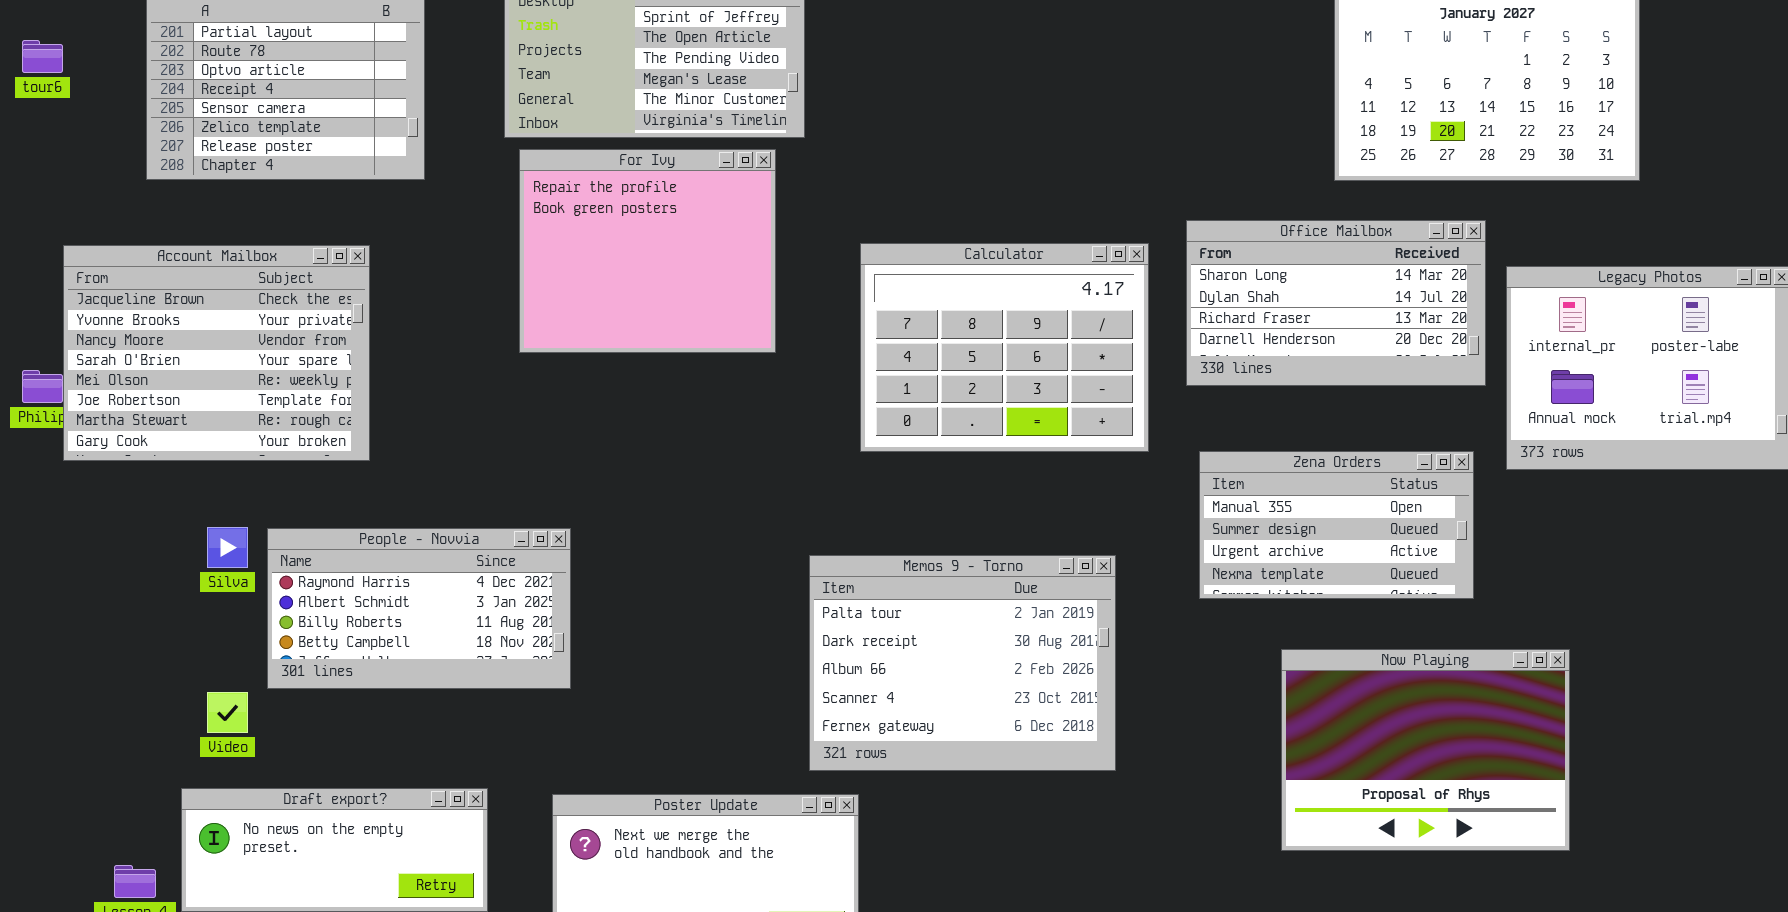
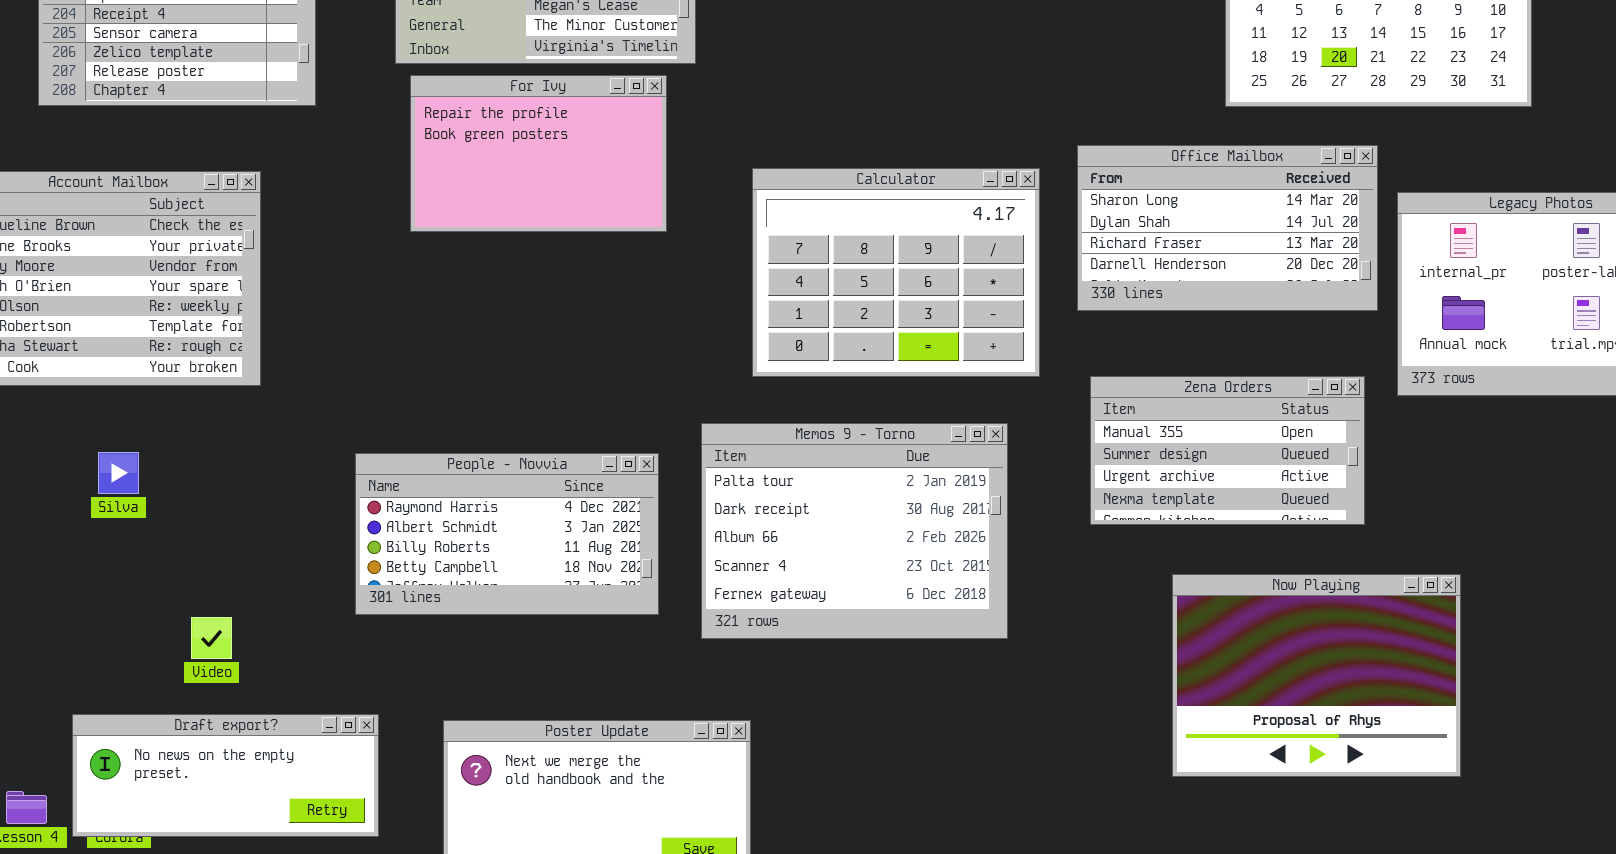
For Ivy: [519,149,776,353] -> [410,75,667,232], resized
People - Novvia: [267,528,571,689] -> [355,453,659,615], moved
Memos 9 - Torno: [809,555,1116,771] -> [701,423,1008,639], moved
Video: [207,692,248,733] -> [191,617,232,659], moved

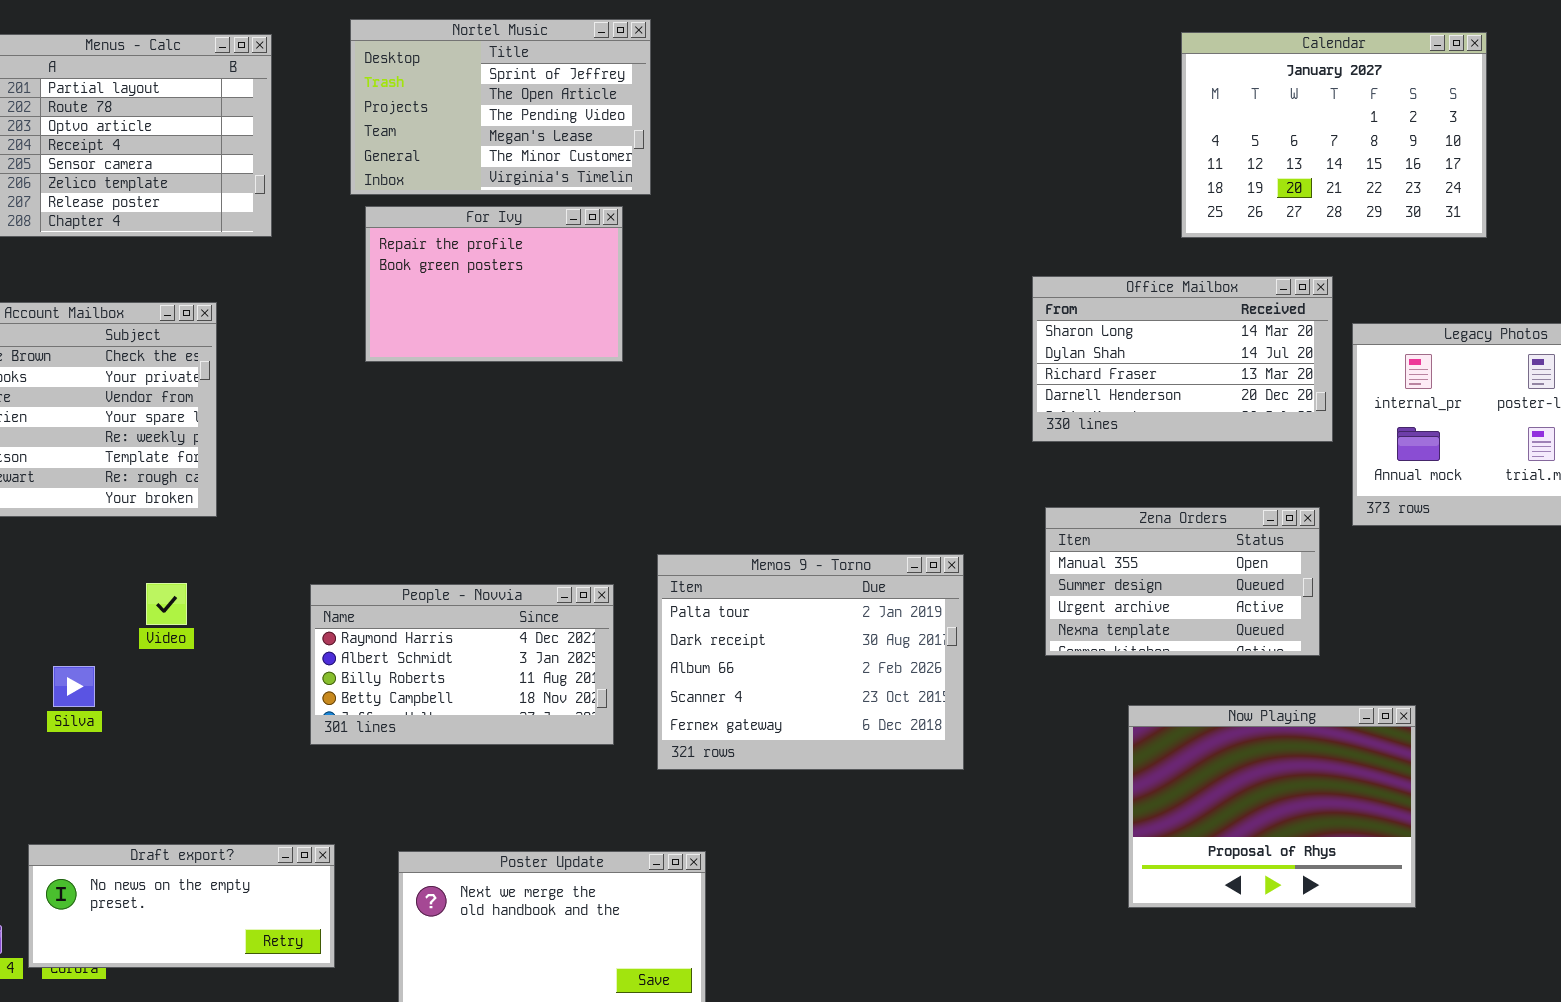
Calculator: [752,168,1040,377] -> none, closed
Silva: [98,452,139,494] -> [53,666,95,707], moved
Video: [191,617,232,659] -> [146,583,187,625], moved

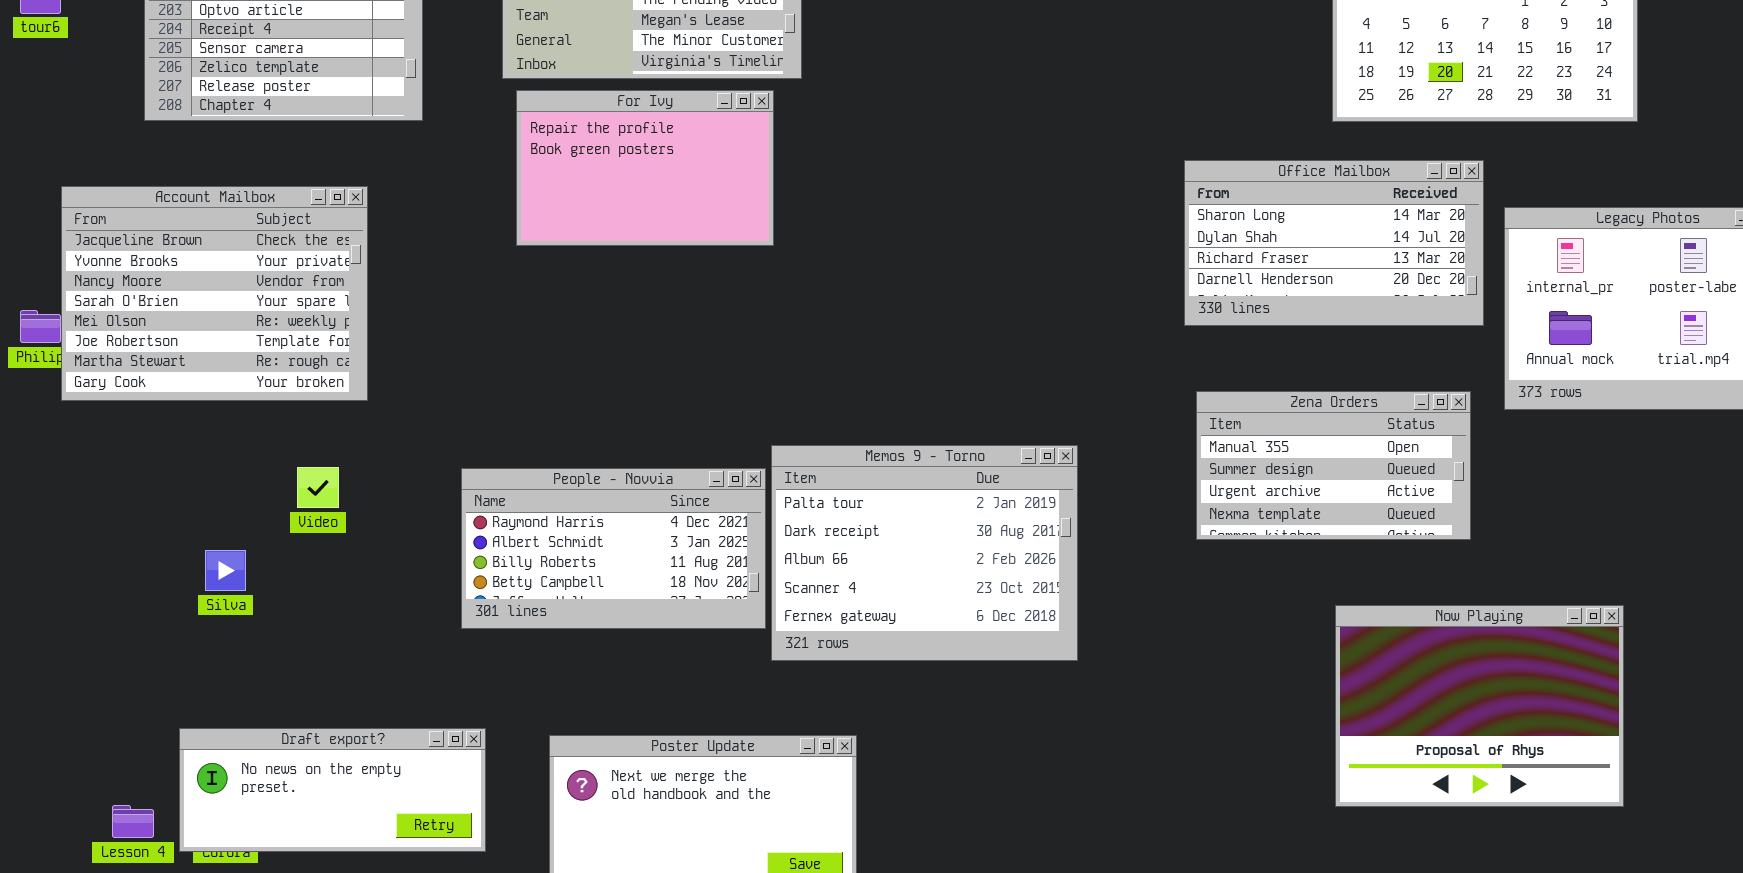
Memos 9 - Torno: [657,554,964,770] -> [771,445,1078,661], moved
Now Playing: [1128,705,1416,908] -> [1335,605,1624,807], moved

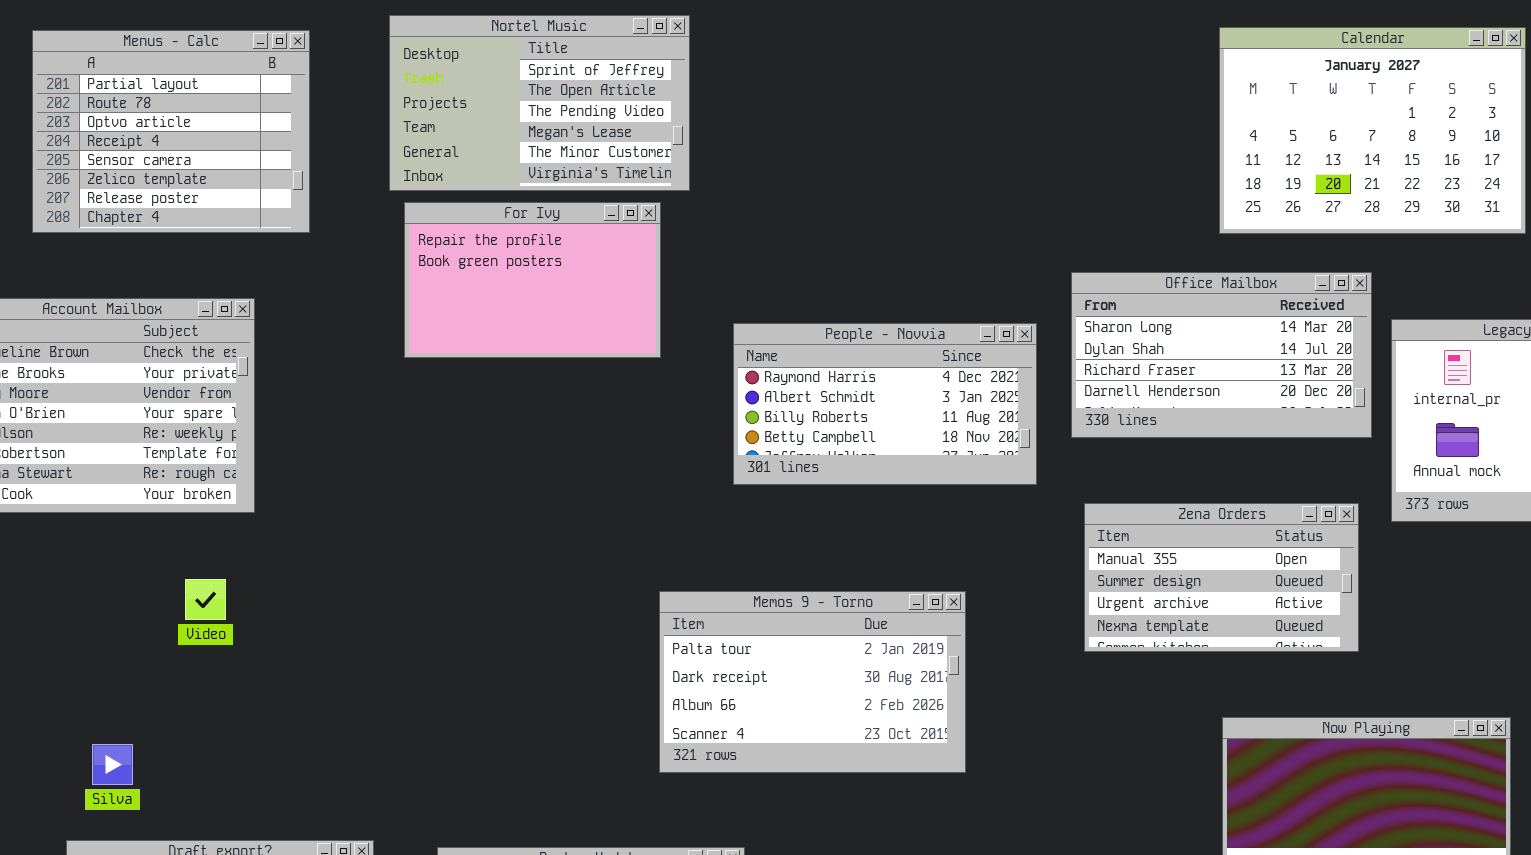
Memos 9 - Torno: [771,445,1078,661] -> [659,591,966,773], resized
People - Novvia: [461,468,766,629] -> [733,323,1037,485], moved
Silva: [205,550,246,591] -> [92,744,133,785], moved

